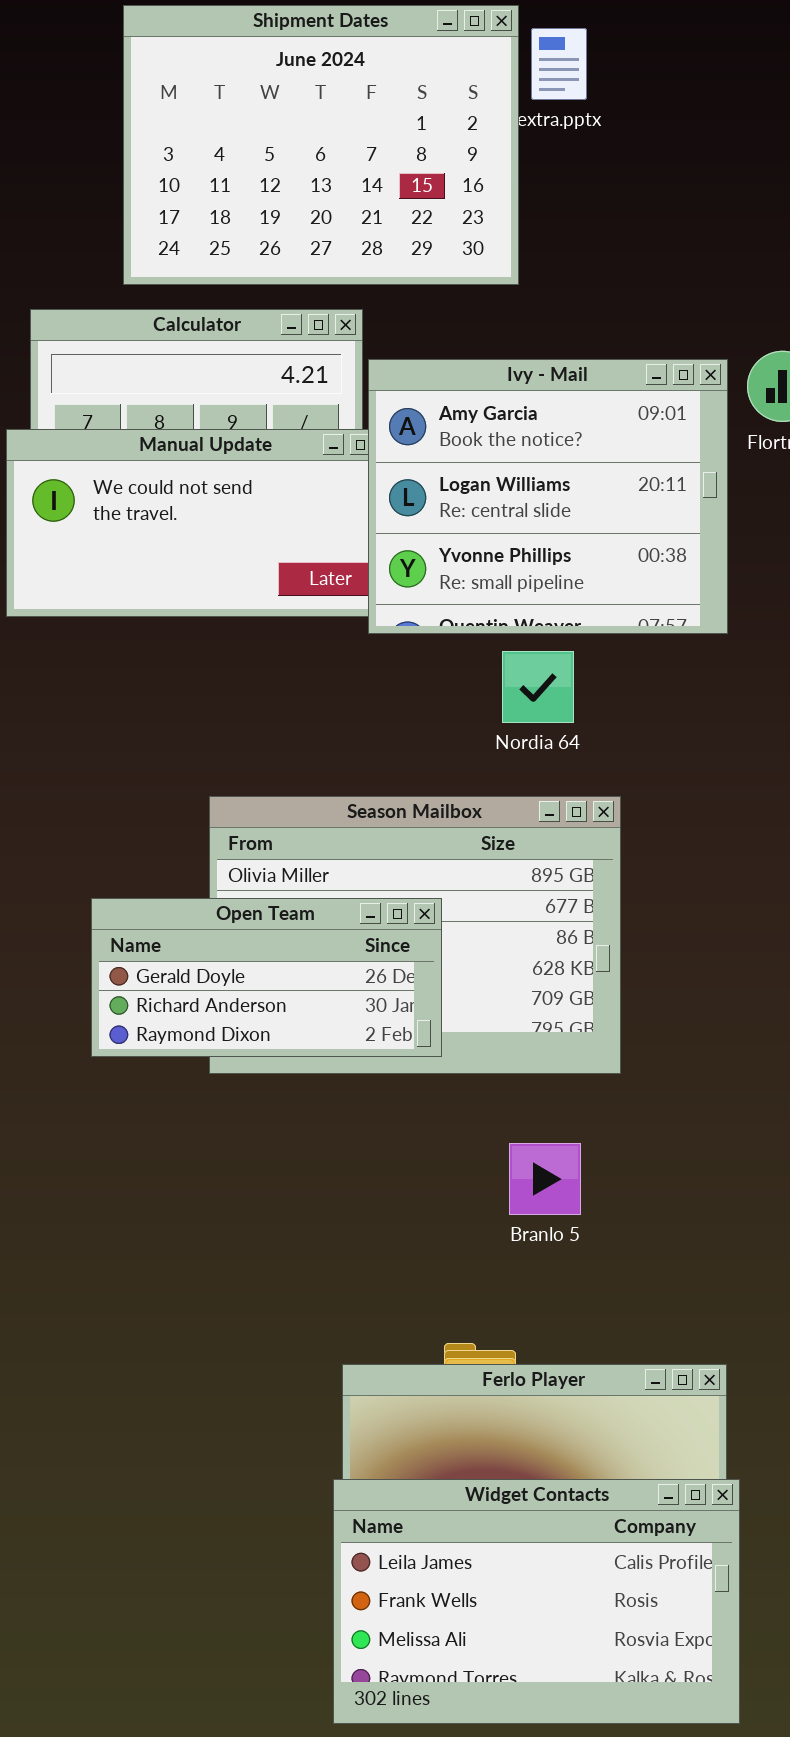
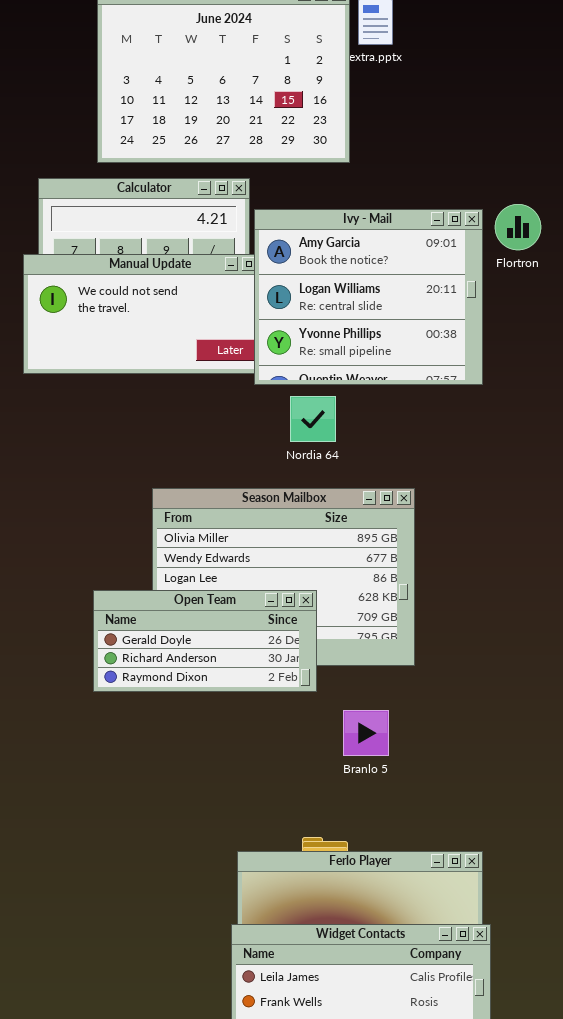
Nordia 64: [502,651,574,723] -> [290,396,336,442], moved
Open Team: [91,898,442,1057] -> [93,590,317,692], moved

